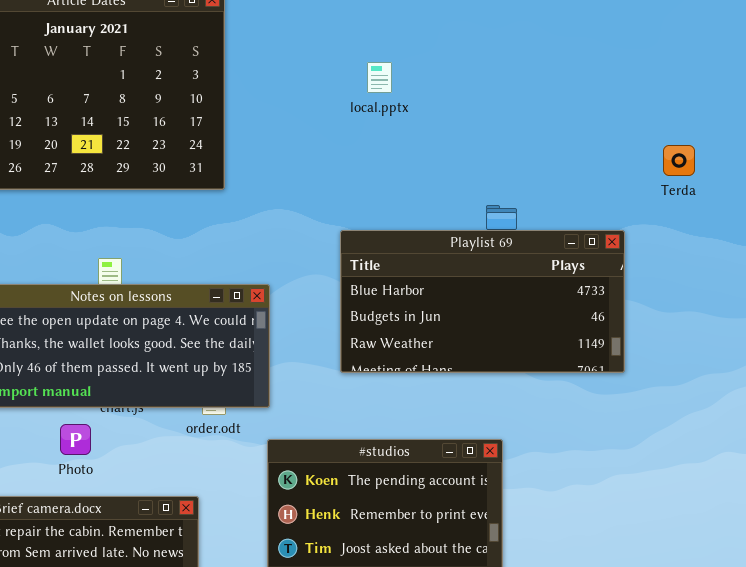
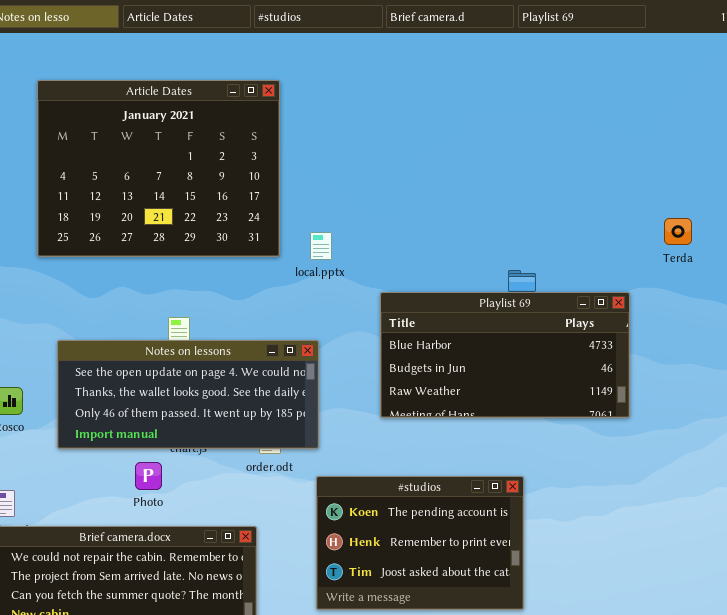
local.pptx: [367,62,392,93] -> [310,232,332,260], moved

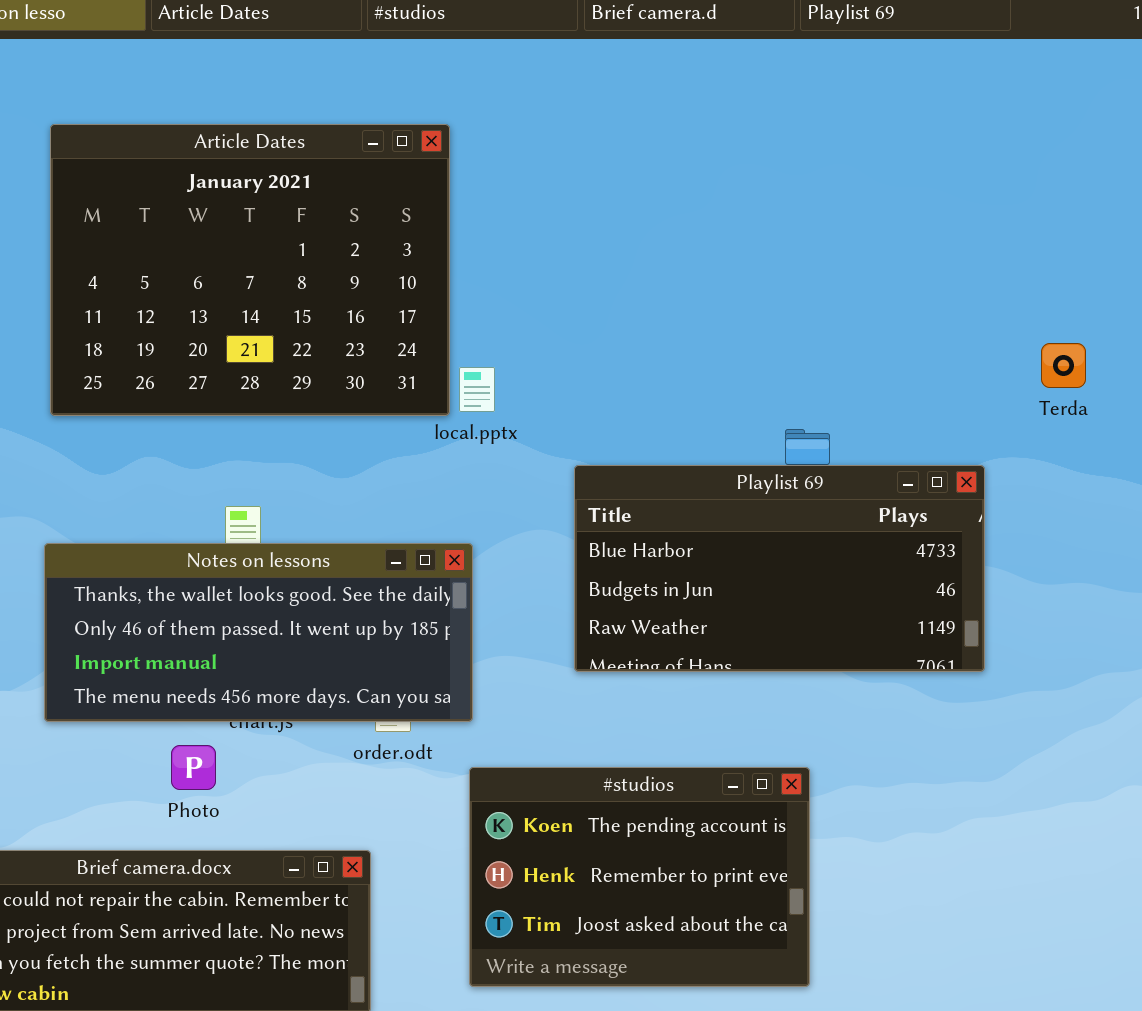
Article Dates: [37,80,280,257] -> [50,124,450,416], moved
Notes on lessons: [57,340,319,449] -> [44,543,473,722], scrolled down 1 row

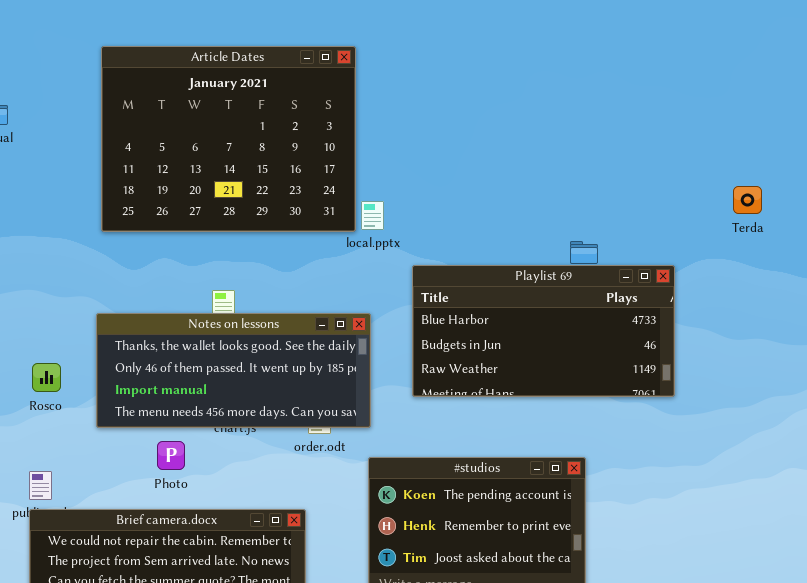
Playlist 69: [574,465,985,672] -> [412,265,675,397], moved
Photo: [171,745,216,790] -> [157,441,185,470], moved

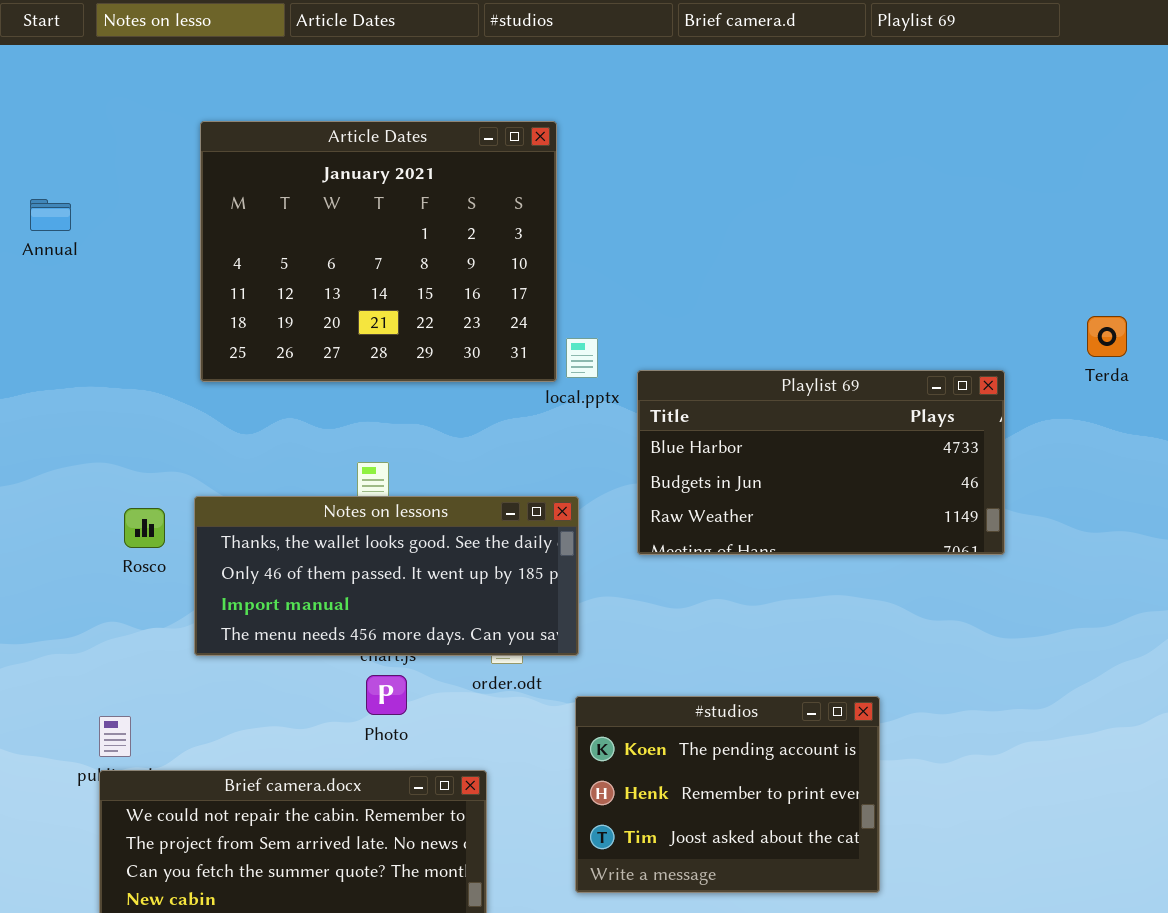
Playlist 69: [412,265,675,397] -> [637,370,1005,555], moved
Rosco: [32,363,61,392] -> [124,508,165,548], moved
Photo: [157,441,185,470] -> [366,675,407,715], moved

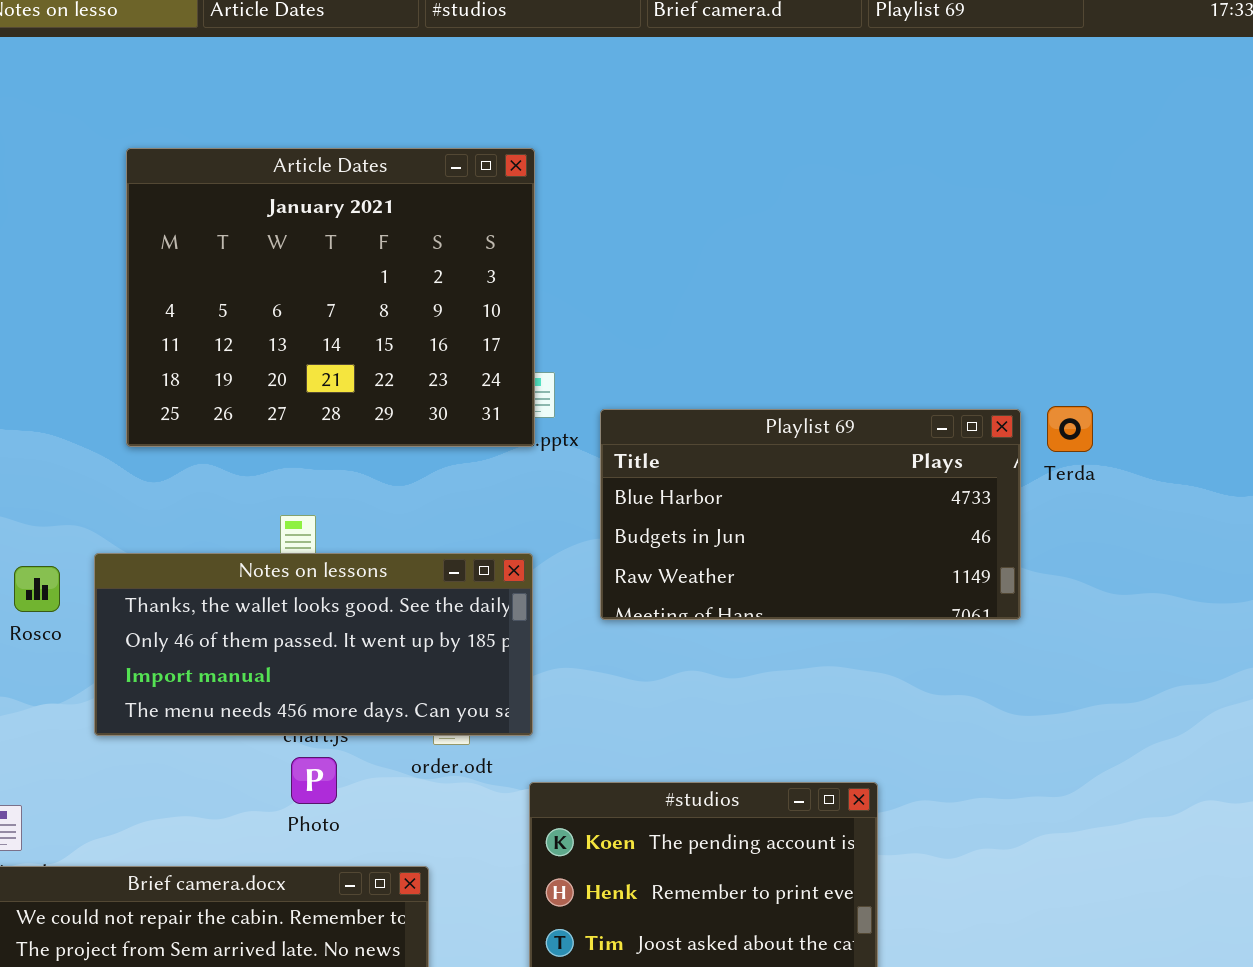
Article Dates: [200,121,557,382] -> [126,148,535,447], moved
Terda: [1087,316,1127,357] -> [1047,406,1093,452], moved

